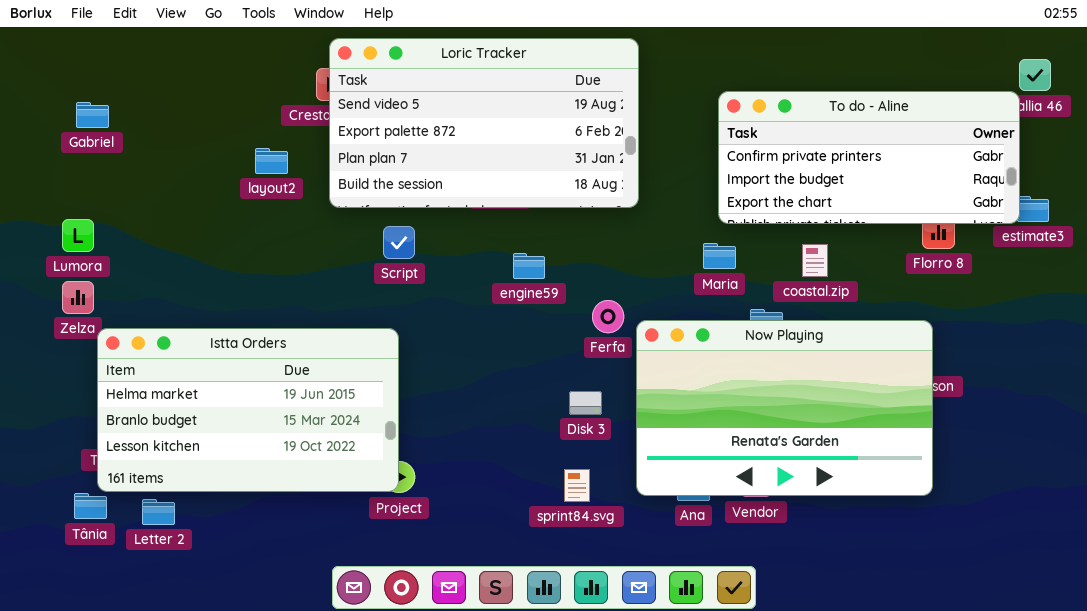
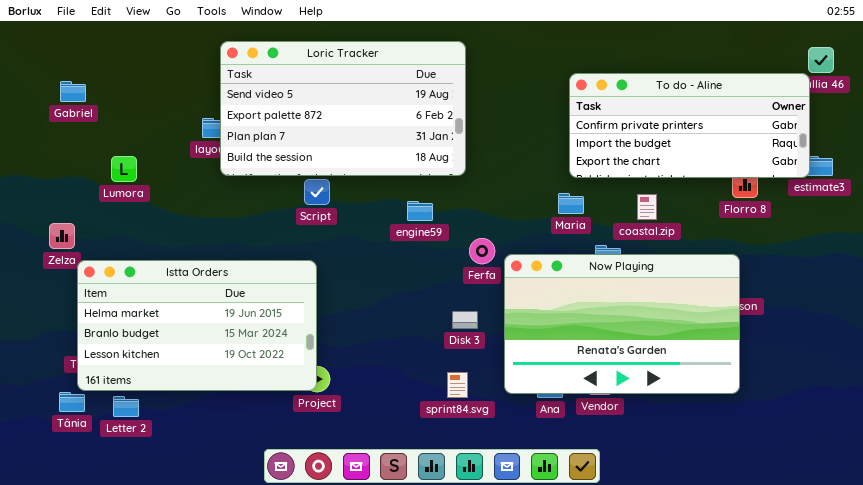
Loric Tracker: [329,38,639,208] -> [220,41,466,176], moved
Lumora: [62,219,94,252] -> [111,156,137,182], moved

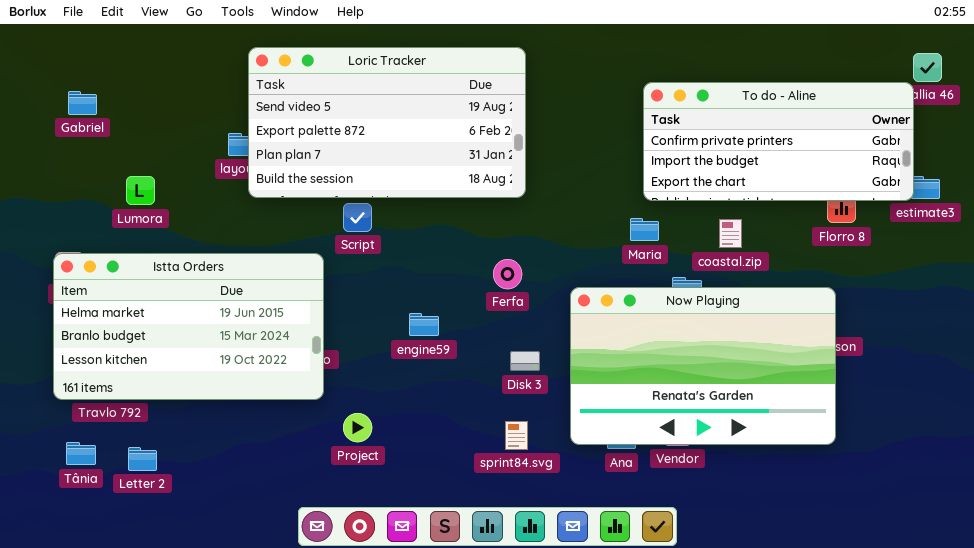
engine59: [407,201,433,221] -> [409,313,439,336], moved
Ferfa: [469,238,495,264] -> [493,259,522,289], moved
Istta Orders: [77,260,317,391] -> [53,253,324,400], moved

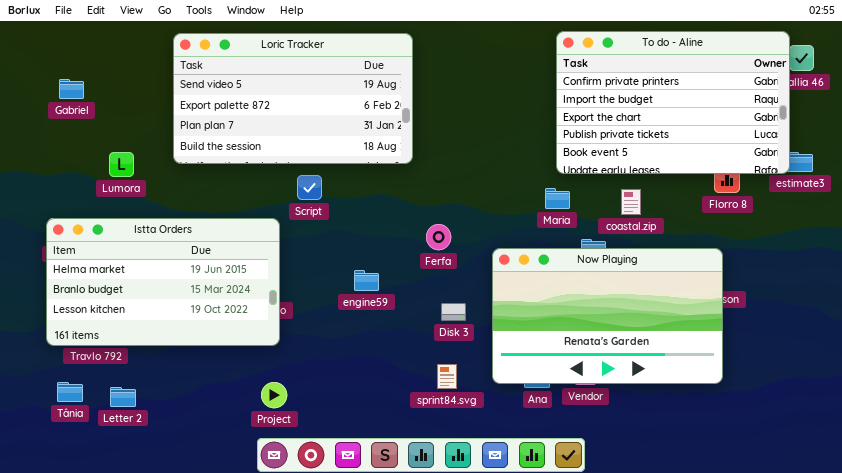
Loric Tracker: [248,47,526,198] -> [173,33,413,164], moved
To do - Aline: [643,82,914,201] -> [556,31,790,174], resized
Project: [343,413,372,442] -> [261,382,287,408], moved

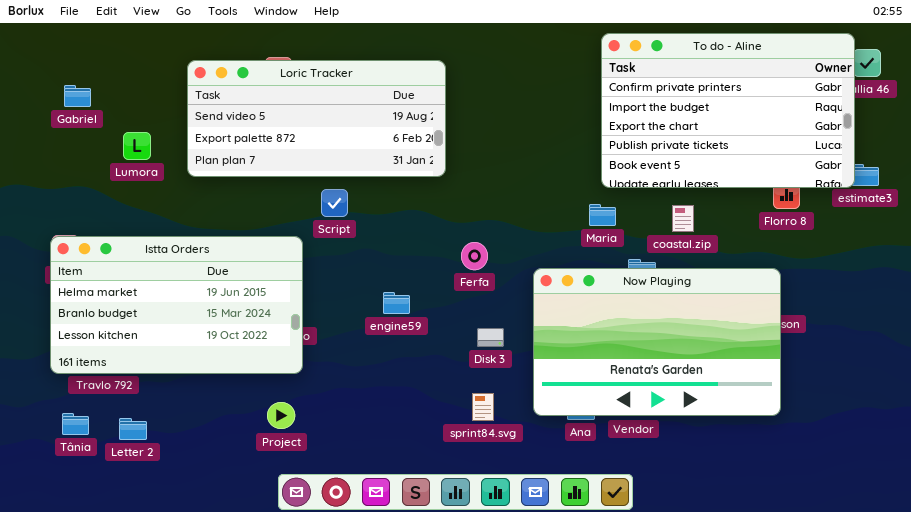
Loric Tracker: [173,33,413,164] -> [187,60,446,177], resized
Lumora: [109,152,134,177] -> [123,132,151,160], moved
Project: [261,382,287,408] -> [267,402,295,429], moved

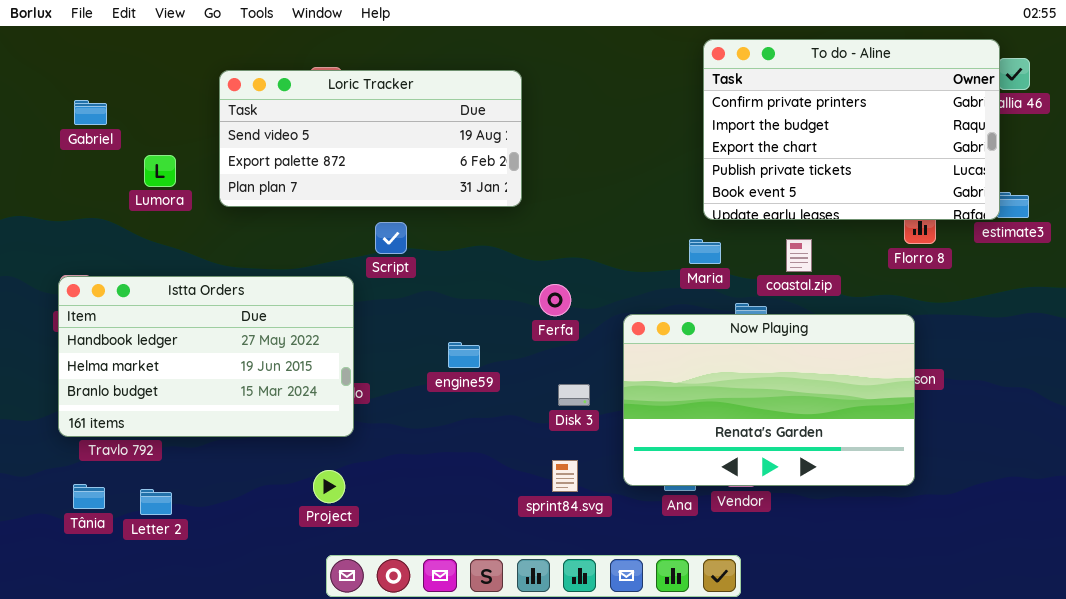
Istta Orders: [50,236,303,374] -> [58,276,354,437], scrolled up 1 row

